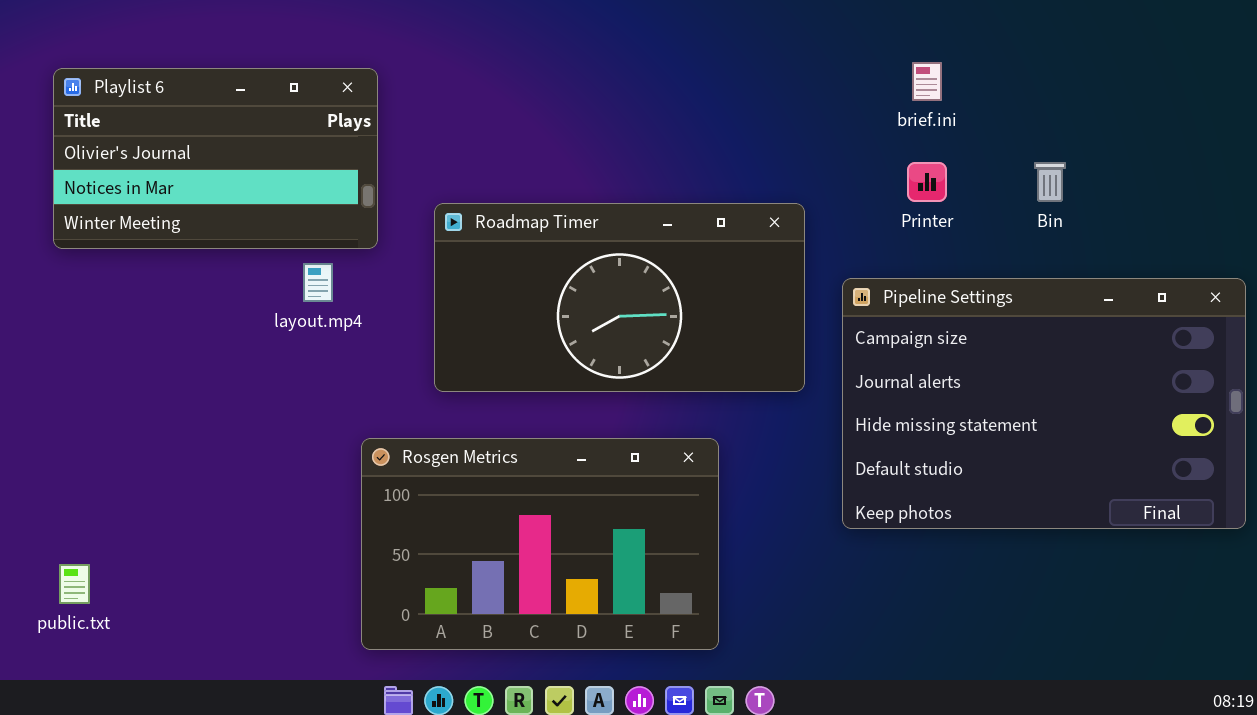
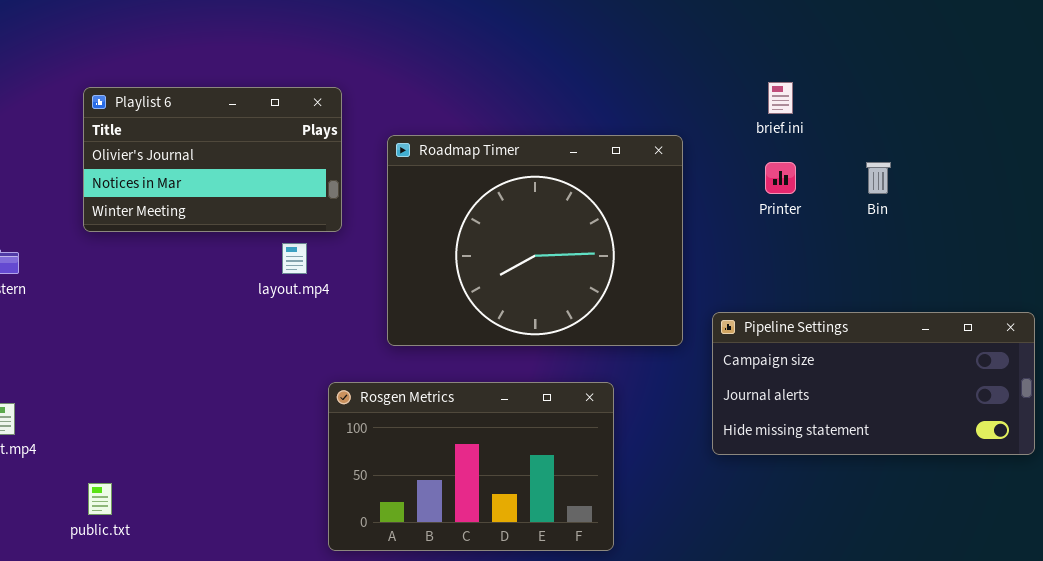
Roadmap Timer: [434,203,805,392] -> [387,135,683,346], resized
Pipeline Settings: [842,278,1246,529] -> [712,312,1035,455], resized

